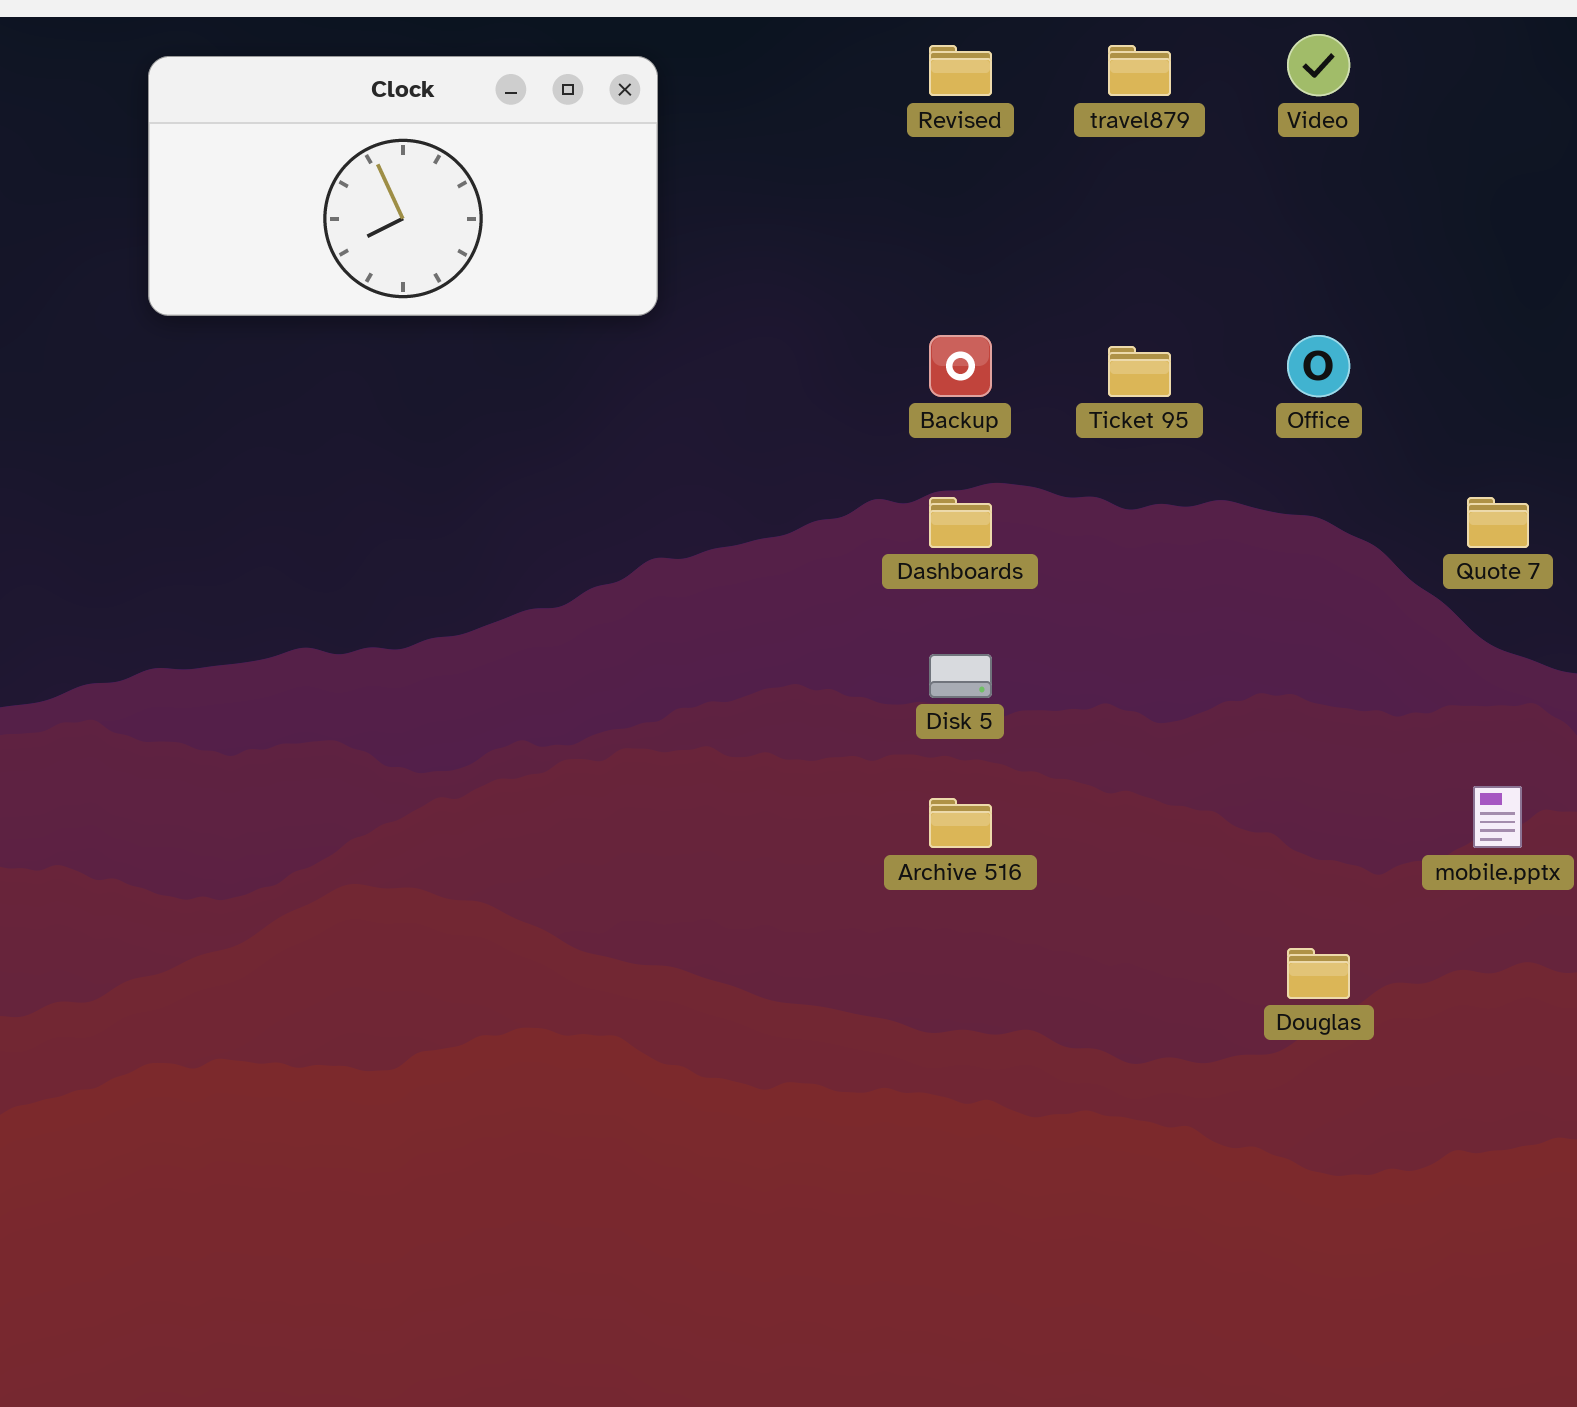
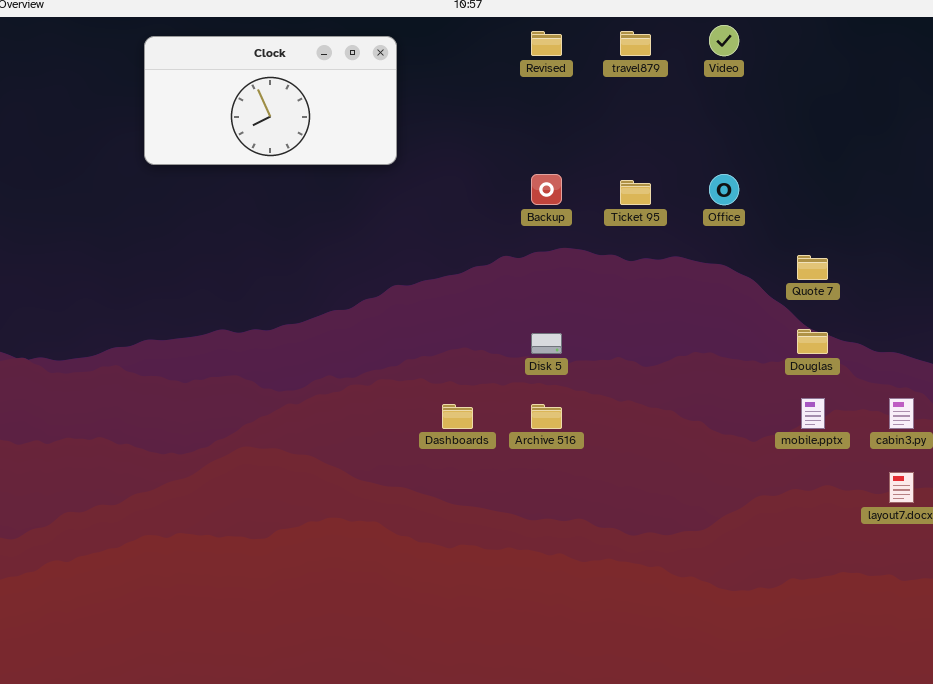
Dashboards: [929,497,992,548] -> [442,404,473,429], moved
Douglas: [1287,948,1350,999] -> [797,329,828,354], moved

